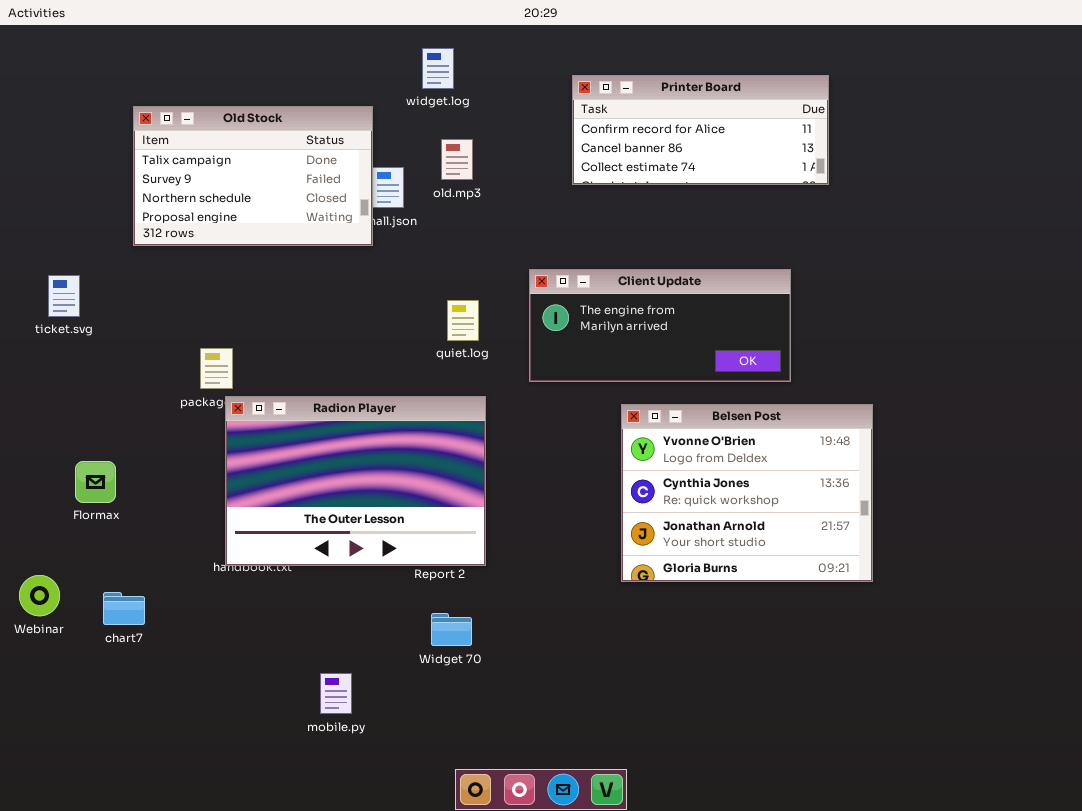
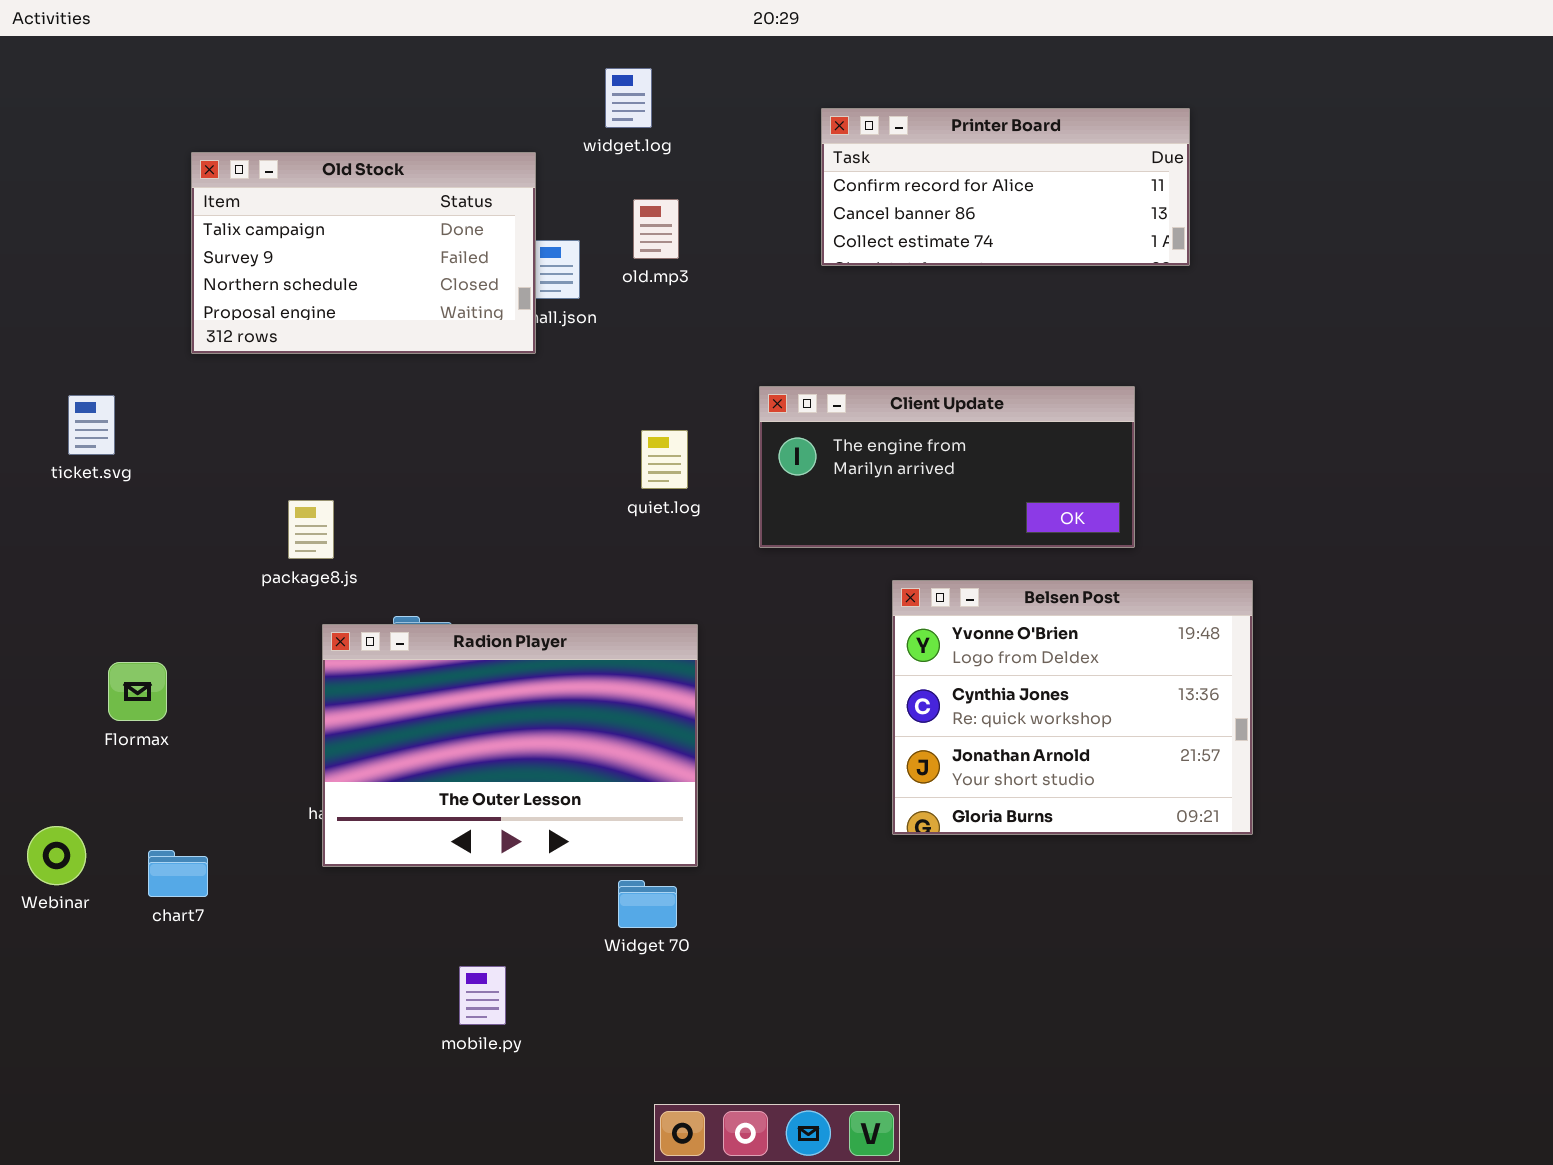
Radion Player: [225,396,486,566] -> [322,624,698,867], moved

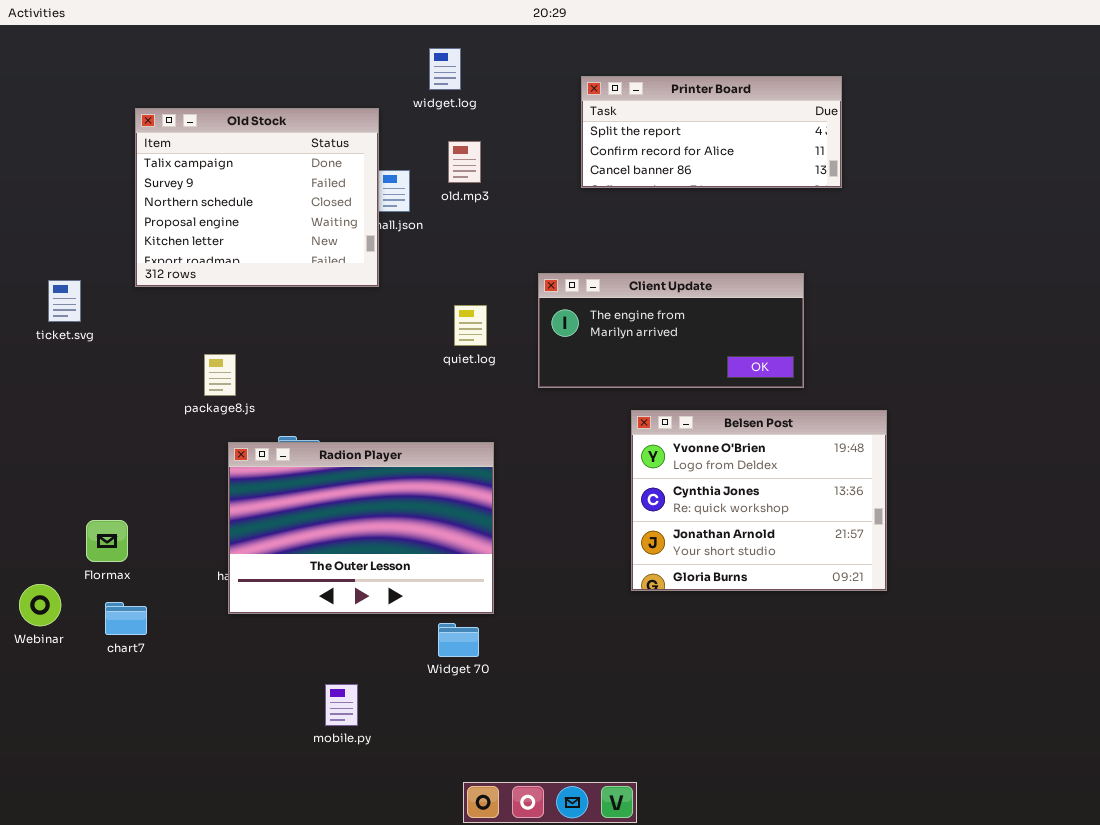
Printer Board: [821,108,1190,266] -> [581,76,842,188], scrolled up 1 row
Old Stock: [191,152,536,354] -> [135,108,379,287], resized
Flormax: [108,662,167,721] -> [86,520,128,562], moved

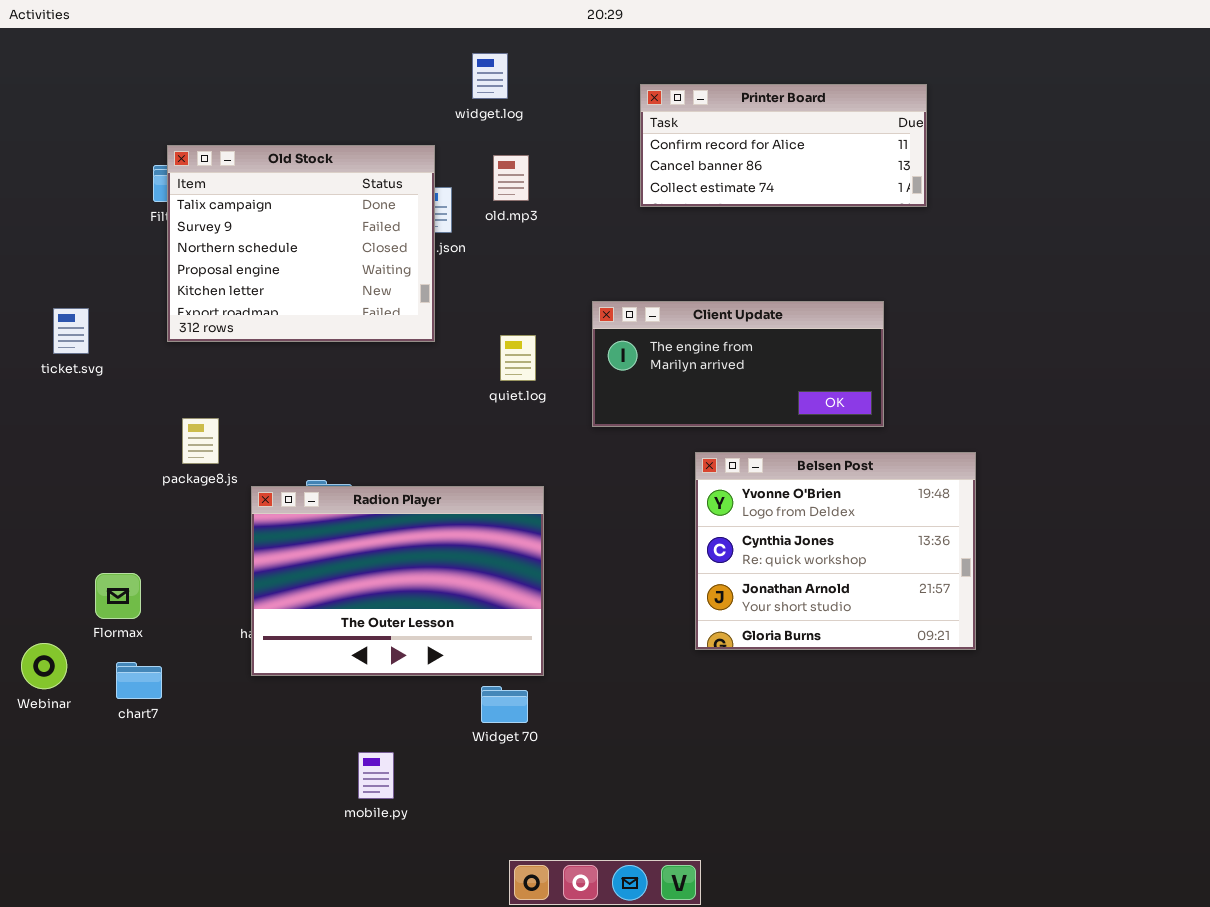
Printer Board: [581,76,842,188] -> [640,84,927,207], scrolled down 1 row
Old Stock: [135,108,379,287] -> [167,145,435,342], moved
package8.js: [204,354,236,396] -> [182,418,219,464], moved

